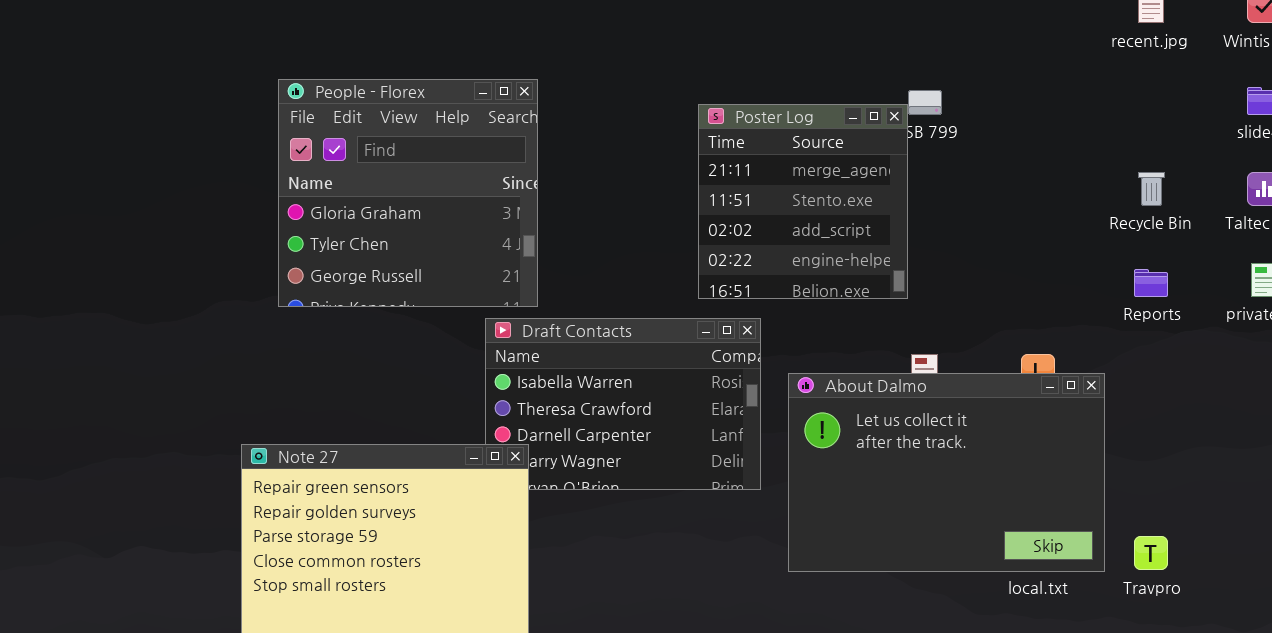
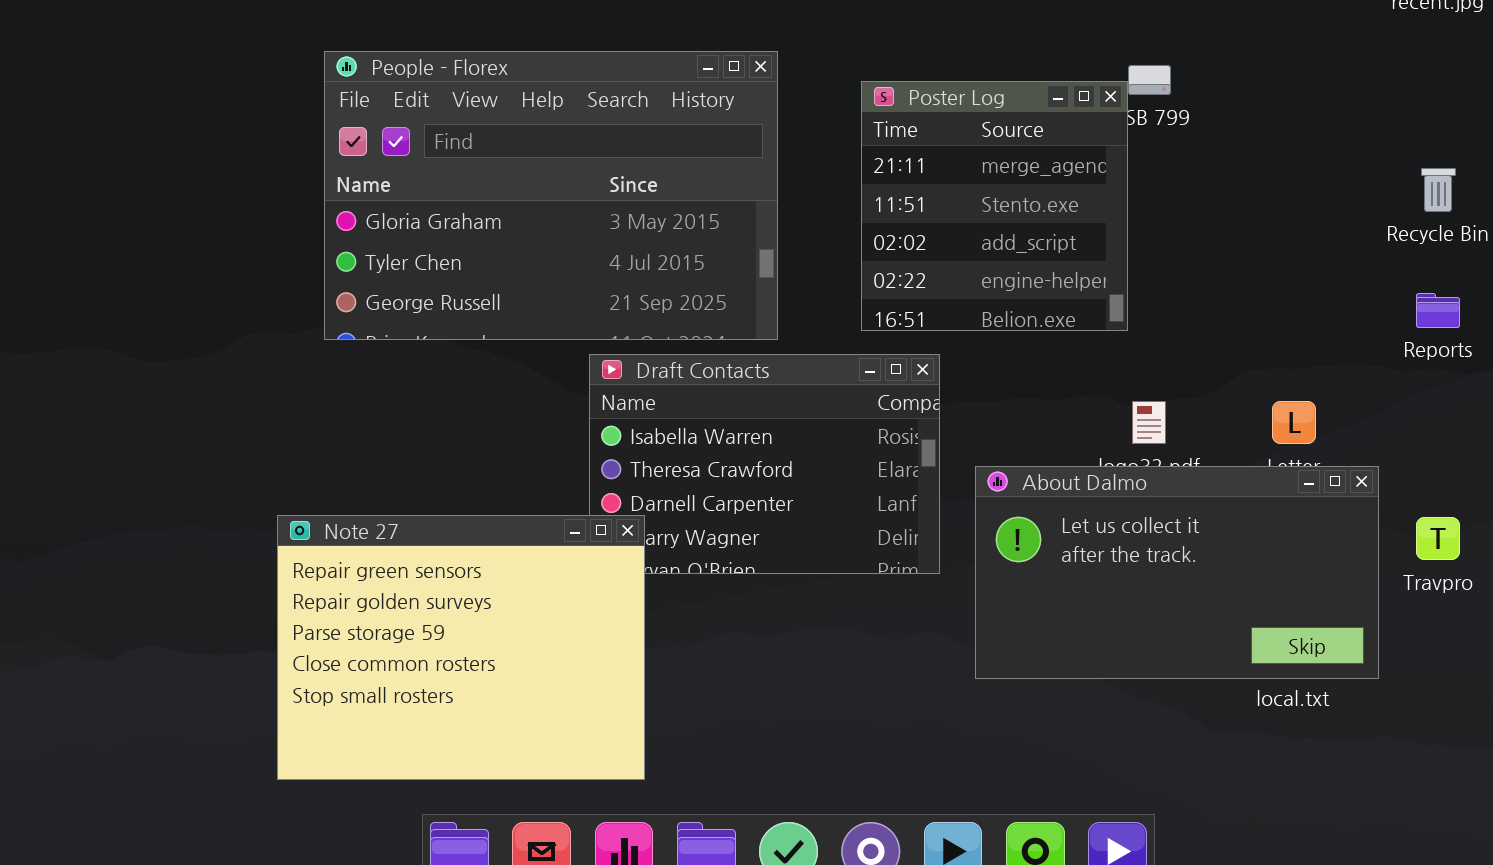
People - Florex: [278,79,538,307] -> [324,51,778,340], resized
About Dalmo: [788,373,1105,572] -> [975,466,1379,679], resized
Travpro: [1134,536,1168,570] -> [1416,517,1460,560], moved

